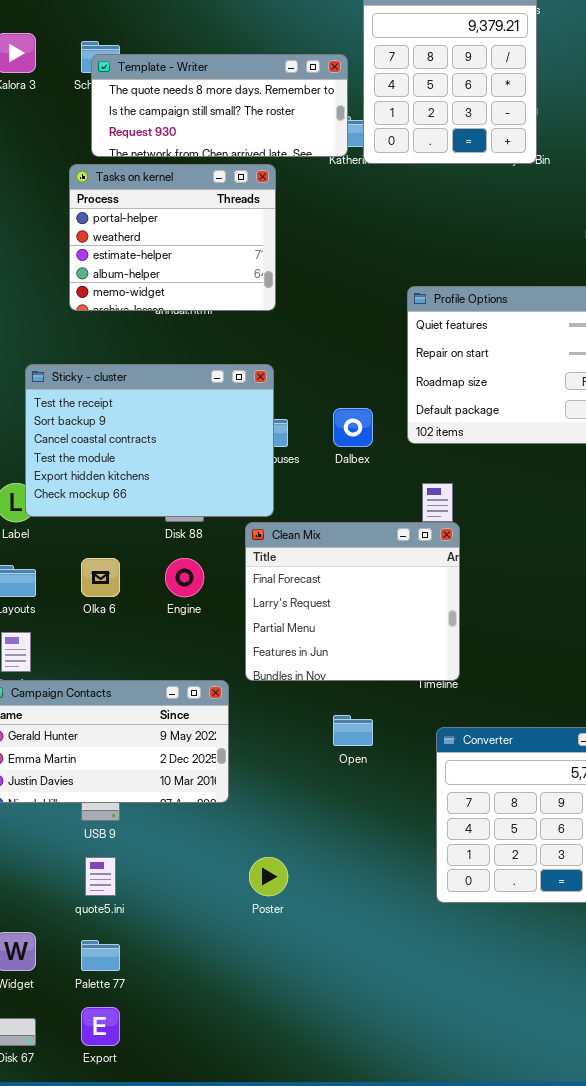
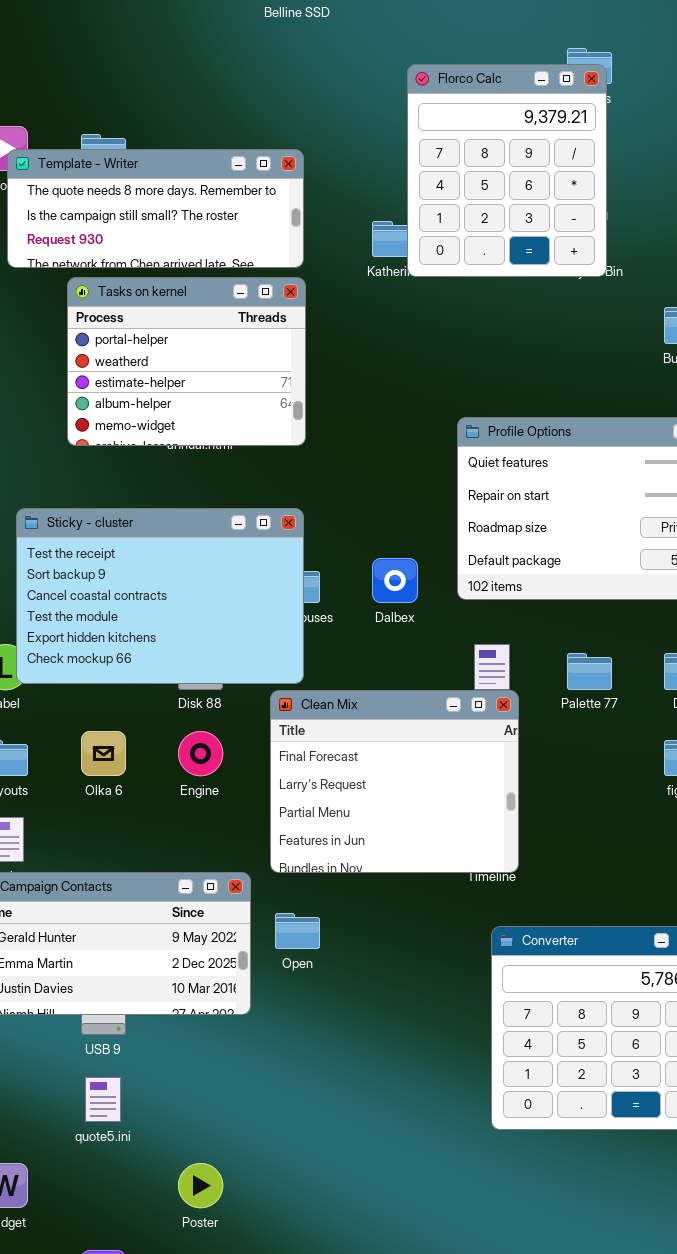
Template - Writer: [91,54,348,157] -> [7,149,304,268], moved
Open: [333,715,373,746] -> [275,913,320,949], moved
Poster: [249,857,288,896] -> [178,1163,223,1208], moved
Palette 77: [81,940,120,971] -> [567,653,612,690], moved

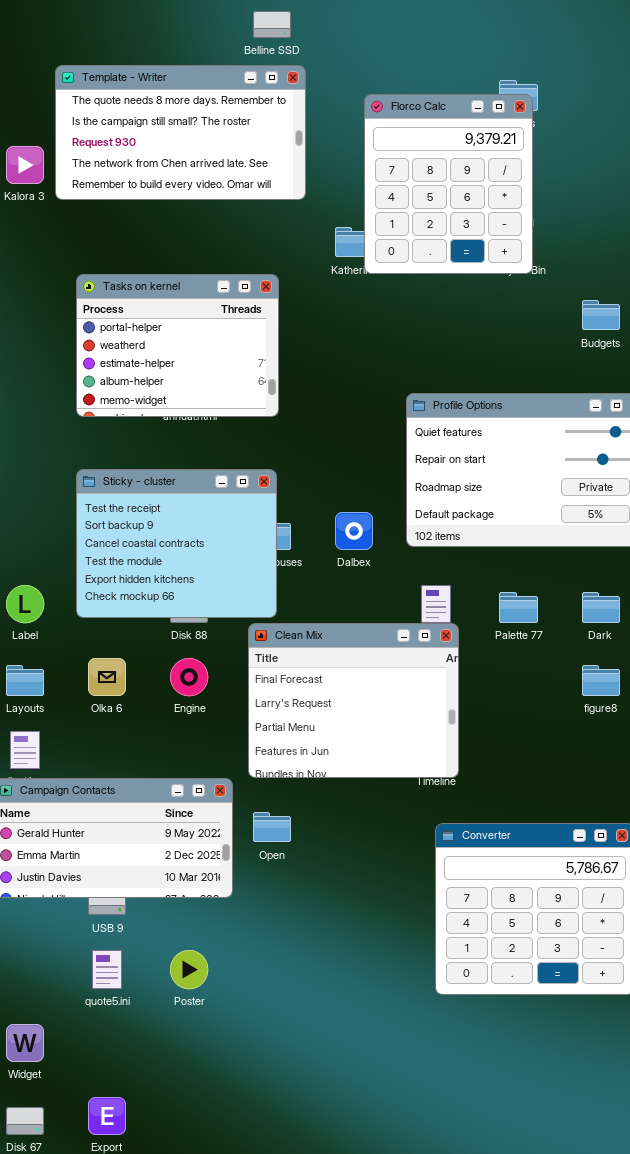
Template - Writer: [7,149,304,268] -> [55,65,306,200], moved, resized
Sticky - cluster: [16,508,304,684] -> [76,469,277,618], resized
Poster: [178,1163,223,1208] -> [170,950,208,989], moved

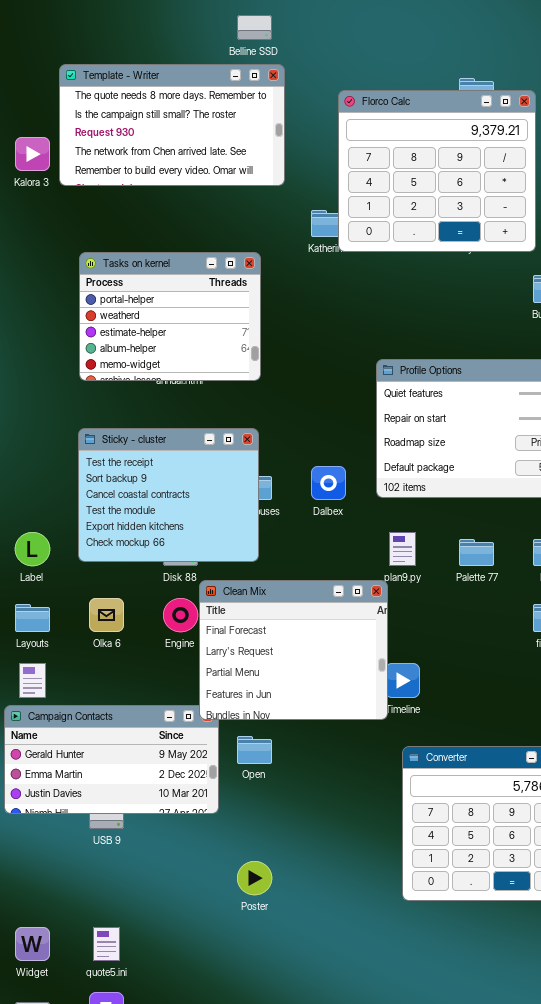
Florco Calc: [364,94,533,274] -> [338,90,536,252], resized
Clean Mix: [248,623,459,778] -> [199,580,388,720], moved
quote5.ini: [92,950,122,989] -> [93,927,120,961], moved
Poster: [170,950,208,989] -> [237,861,272,895], moved

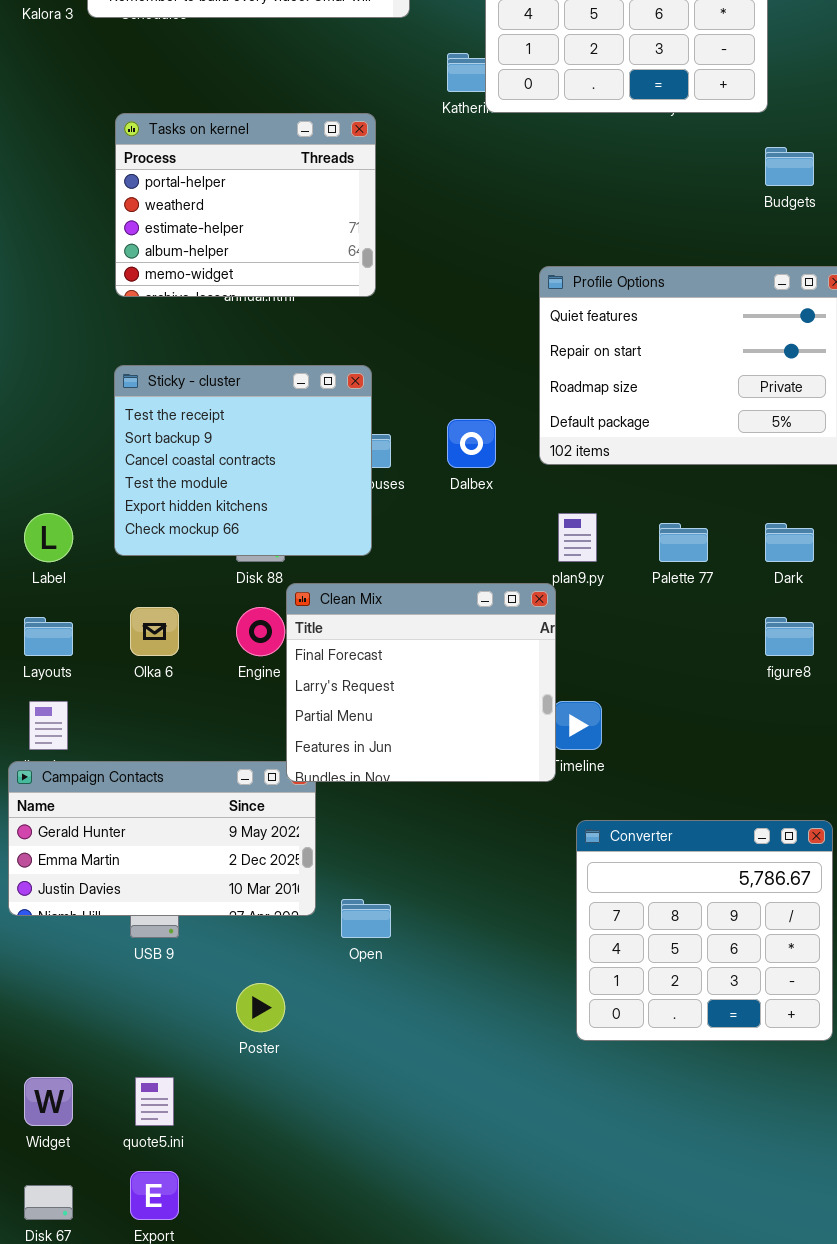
Open: [237,736,272,764] -> [341,899,391,938], moved
Poster: [237,861,272,895] -> [236,983,285,1032], moved

